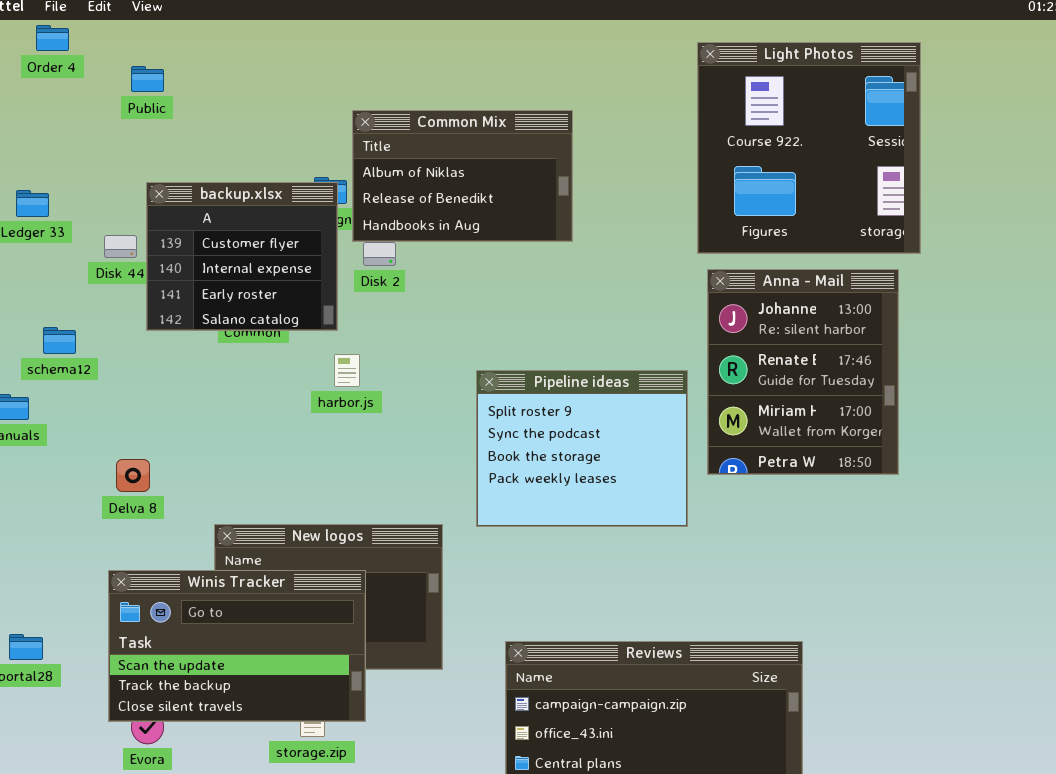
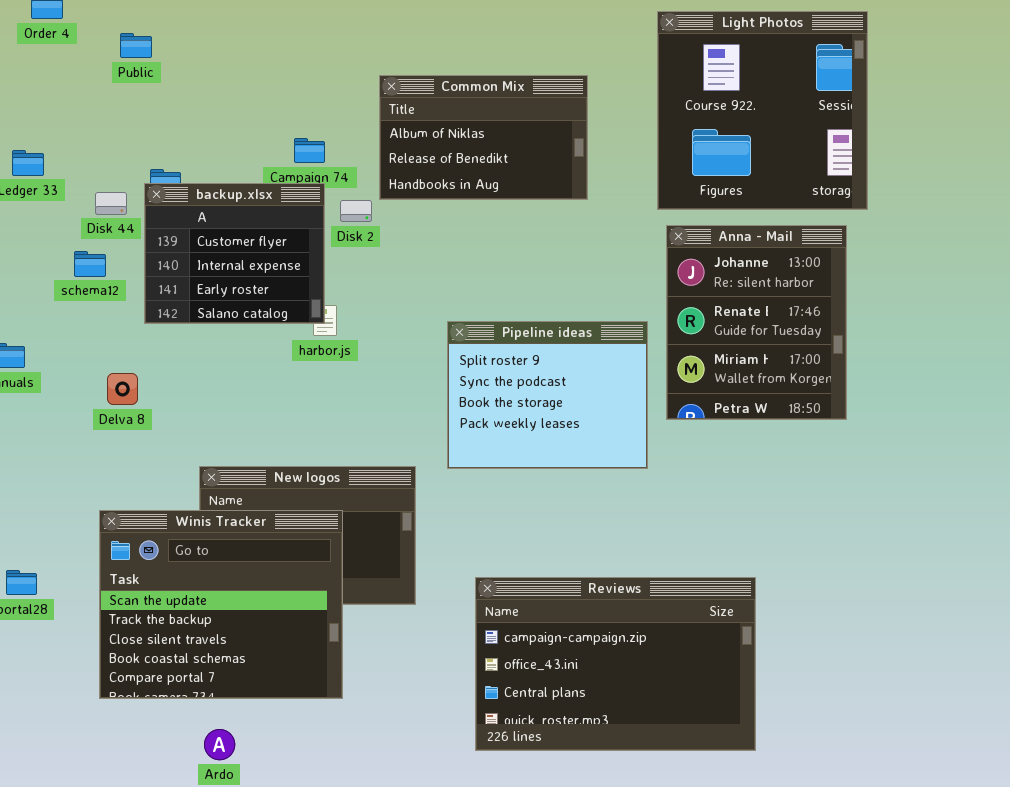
Common Mix: [352,110,573,242] -> [379,75,588,200], moved
backup.xlsx: [146,182,338,331] -> [144,183,325,324], moved
schema12: [43,327,76,354] -> [74,251,106,277], moved
Delva 8: [116,459,150,492] -> [107,373,138,405], moved
Winis Tracker: [108,570,366,722] -> [99,510,343,699], resized

